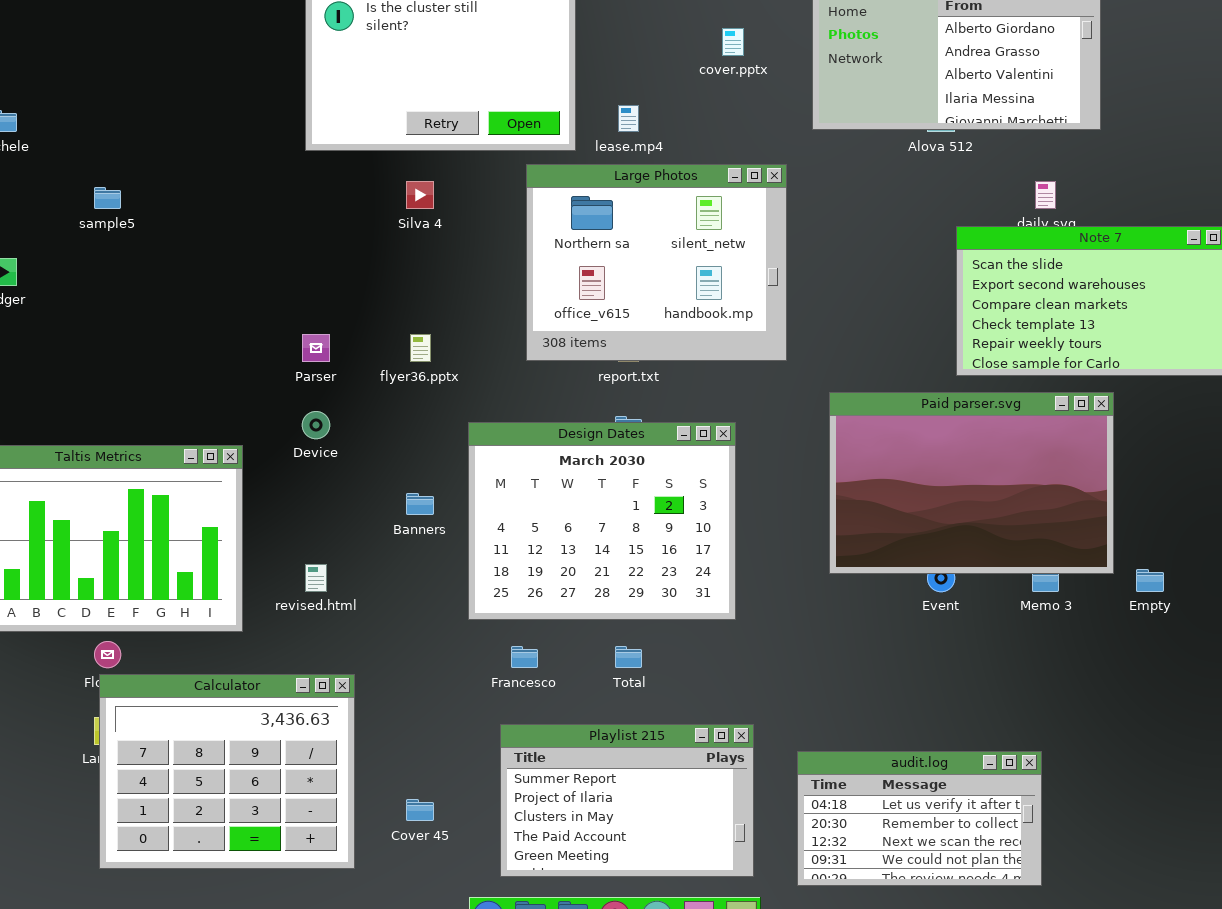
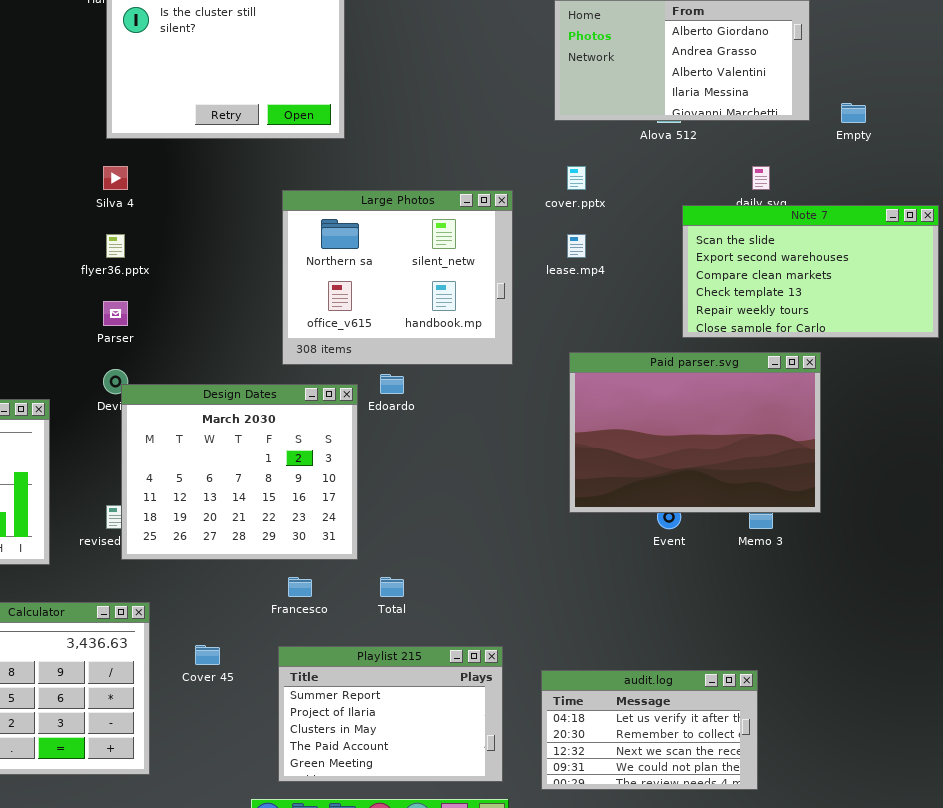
cover.pptx: [722,28,744,56] -> [567,166,586,190], moved
lease.mp4: [618,105,639,132] -> [567,234,586,258], moved
Large Photos: [526,164,787,361] -> [282,190,513,365], moved
Silva 4: [406,181,434,209] -> [103,166,128,190], moved
flyer36.pptx: [410,334,431,362] -> [106,234,125,258], moved
Design Dates: [468,422,736,620] -> [121,384,358,560], moved
Empty: [1136,569,1164,592] -> [841,103,866,123], moved
Cover 45: [406,799,434,821] -> [195,645,220,665], moved

